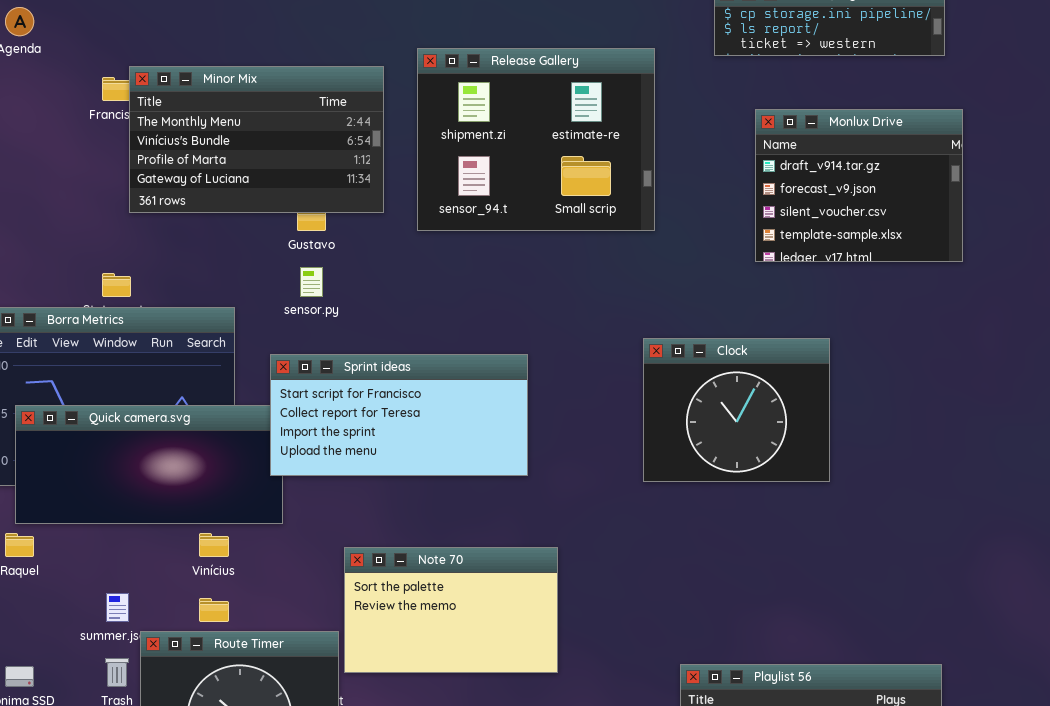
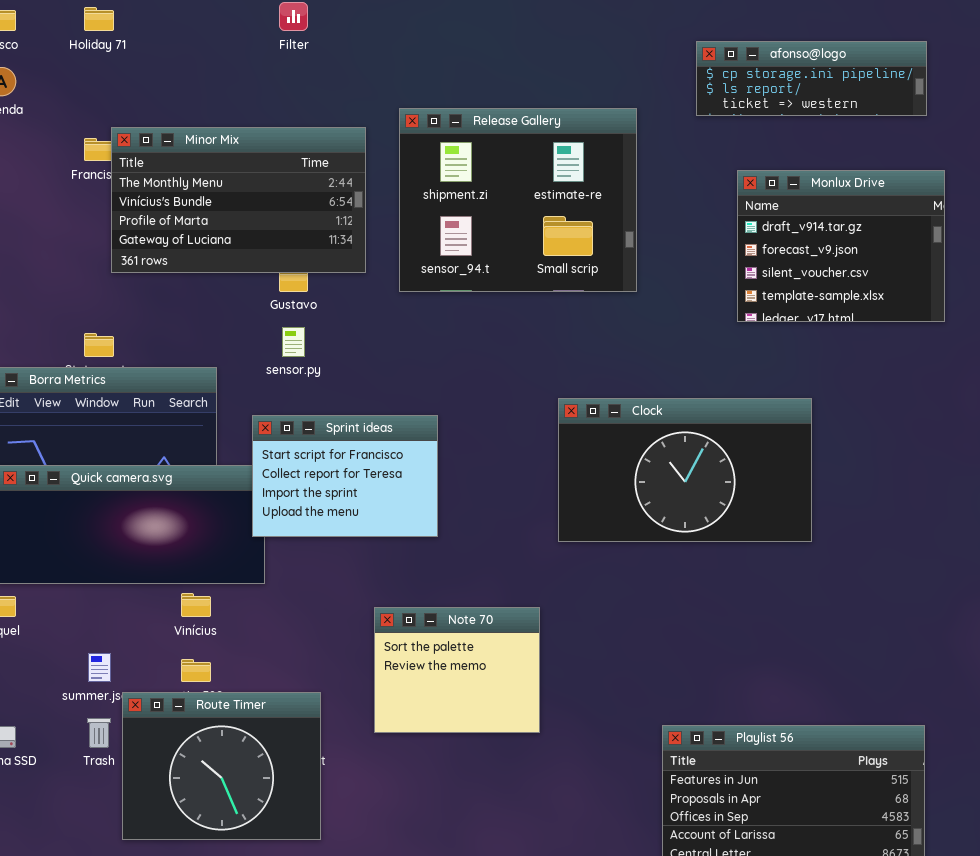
Clock: [643,338,830,482] -> [558,398,812,542], resized
Sprint ideas: [270,354,528,476] -> [252,415,438,537], resized
Note 70: [344,547,558,673] -> [374,607,540,733], resized

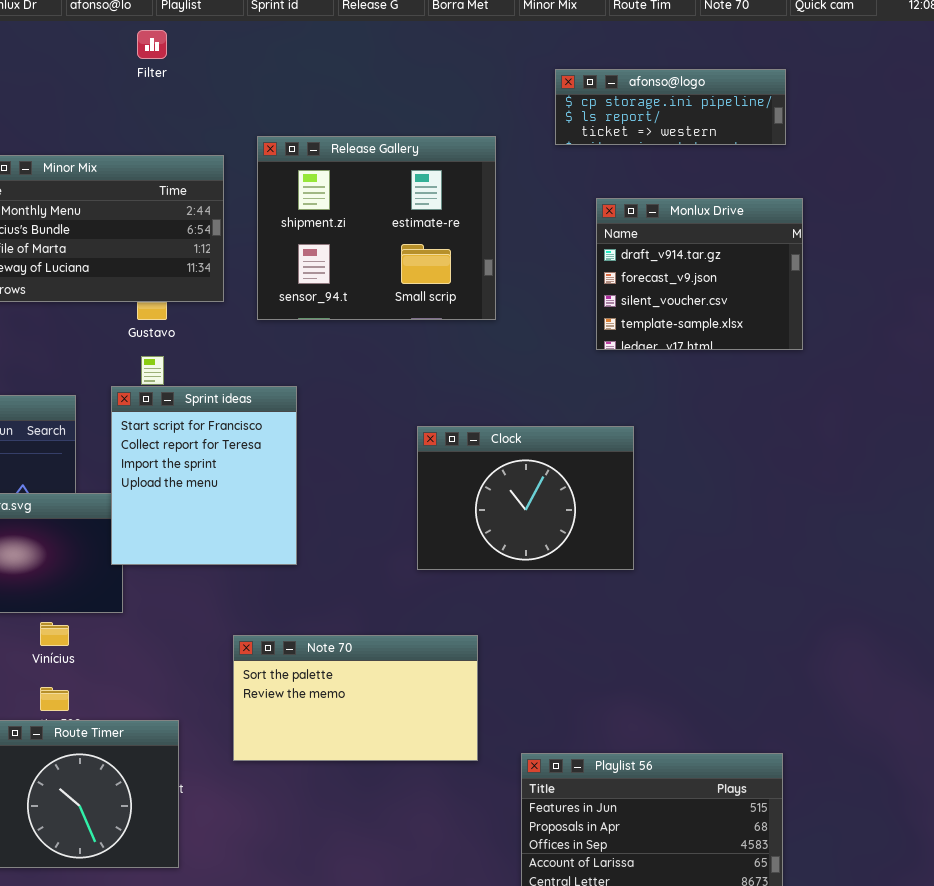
Clock: [558,398,812,542] -> [417,426,634,570], resized
Sprint ideas: [252,415,438,537] -> [111,386,297,565], resized
Note 70: [374,607,540,733] -> [233,635,478,761], resized

